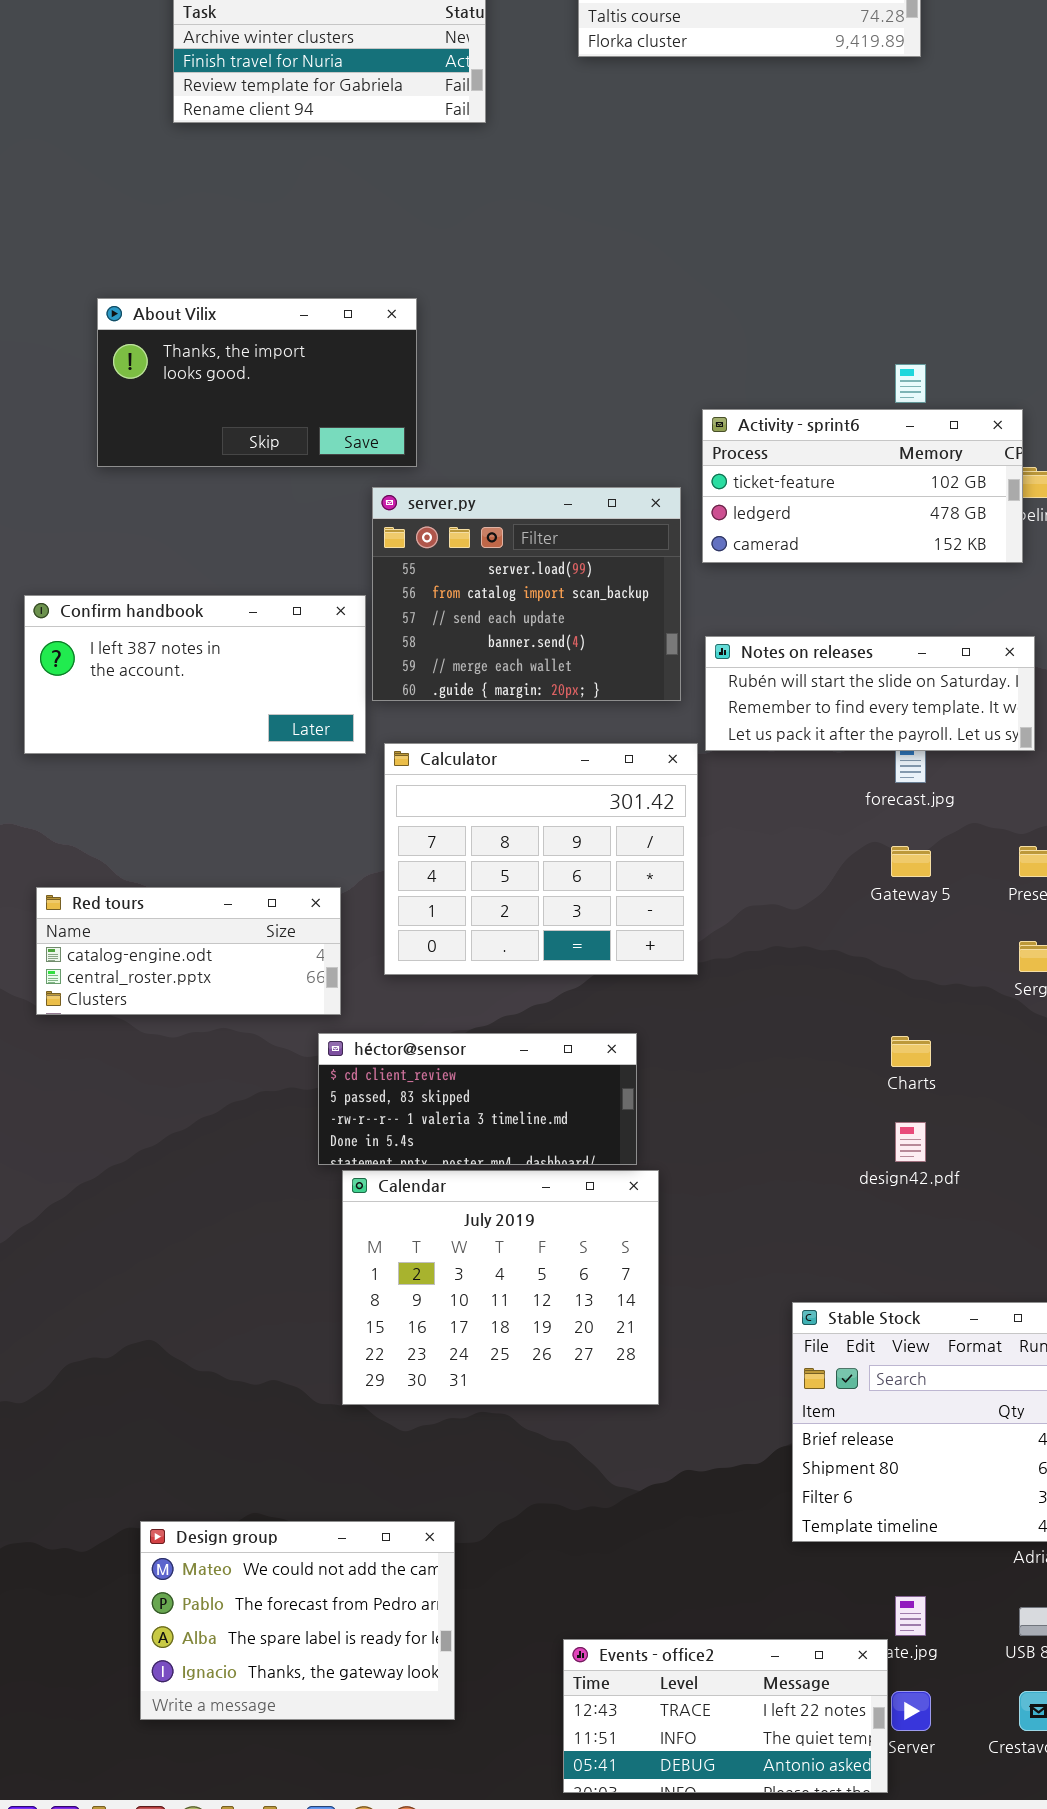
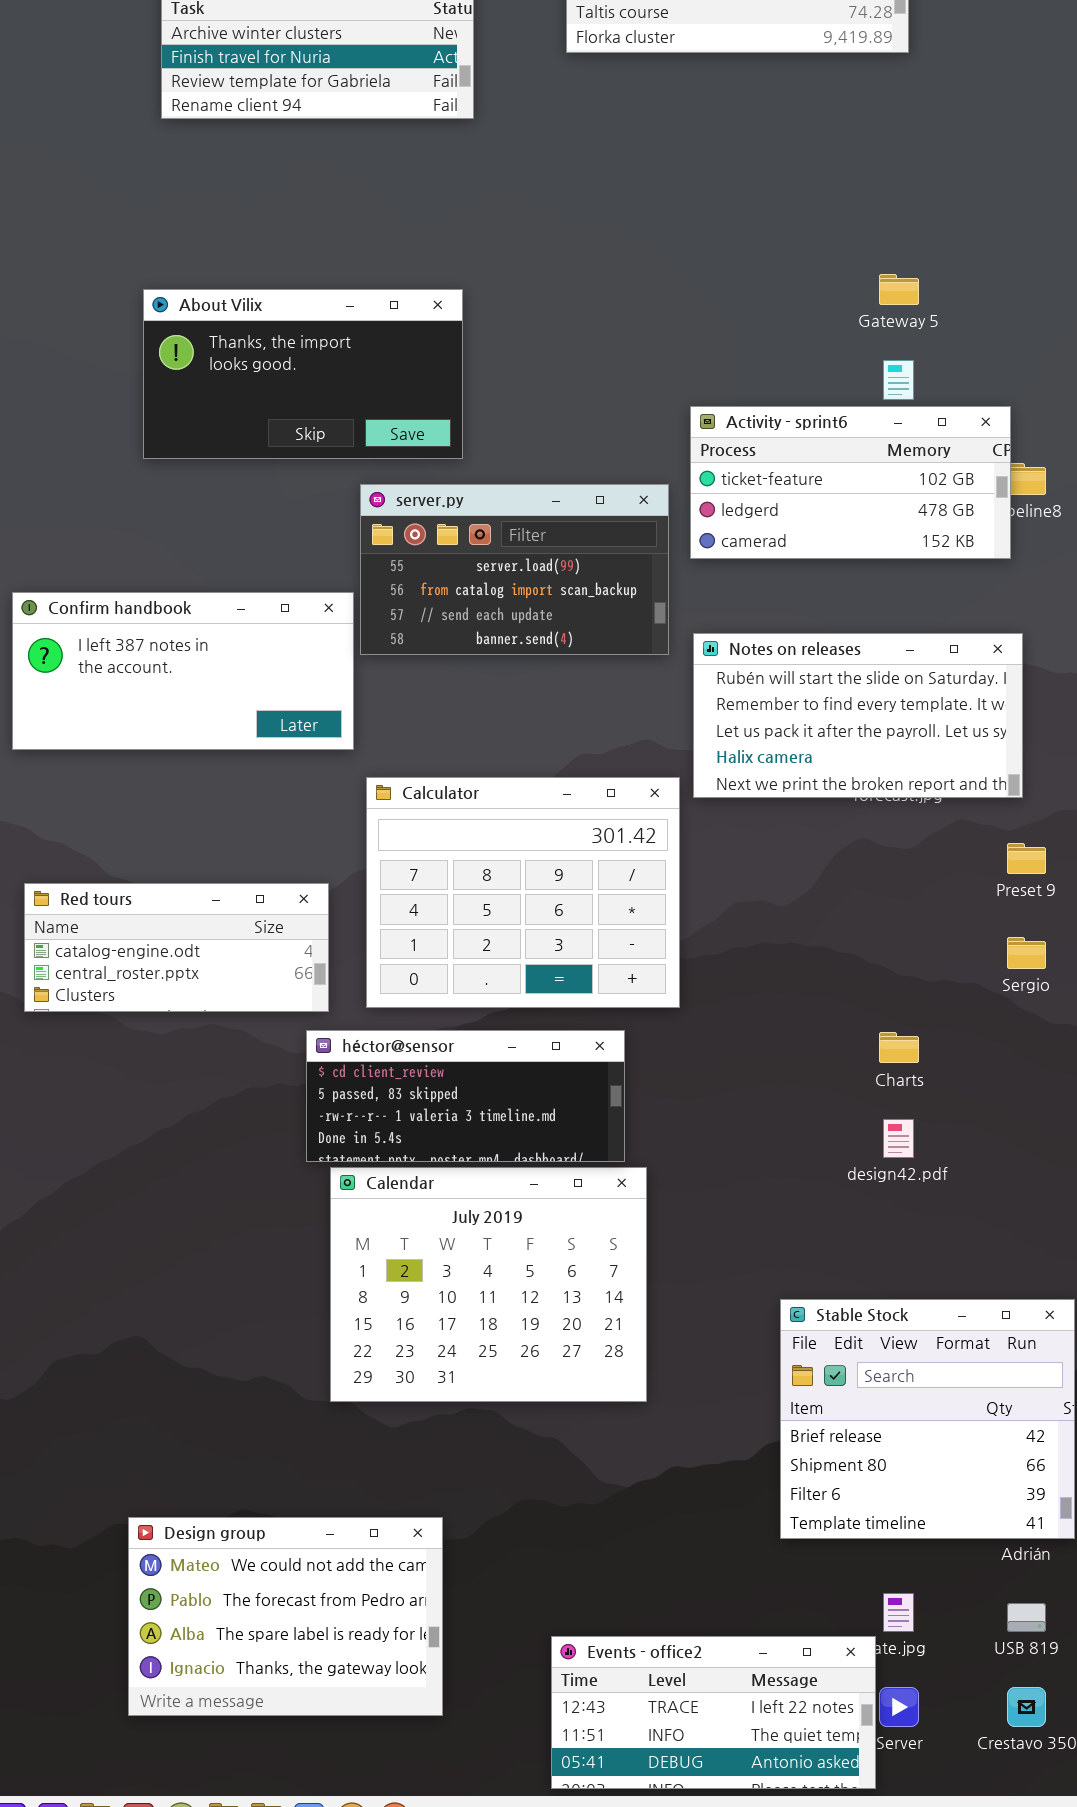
About Vilix: [97,298,417,467] -> [143,289,463,459], moved
server.py: [372,487,681,701] -> [360,484,669,655], resized
Notes on releases: [705,636,1035,751] -> [693,633,1023,798], resized
Calculator: [384,743,698,975] -> [366,777,680,1008], moved
Gateway 5: [891,846,931,877] -> [879,274,919,305], moved

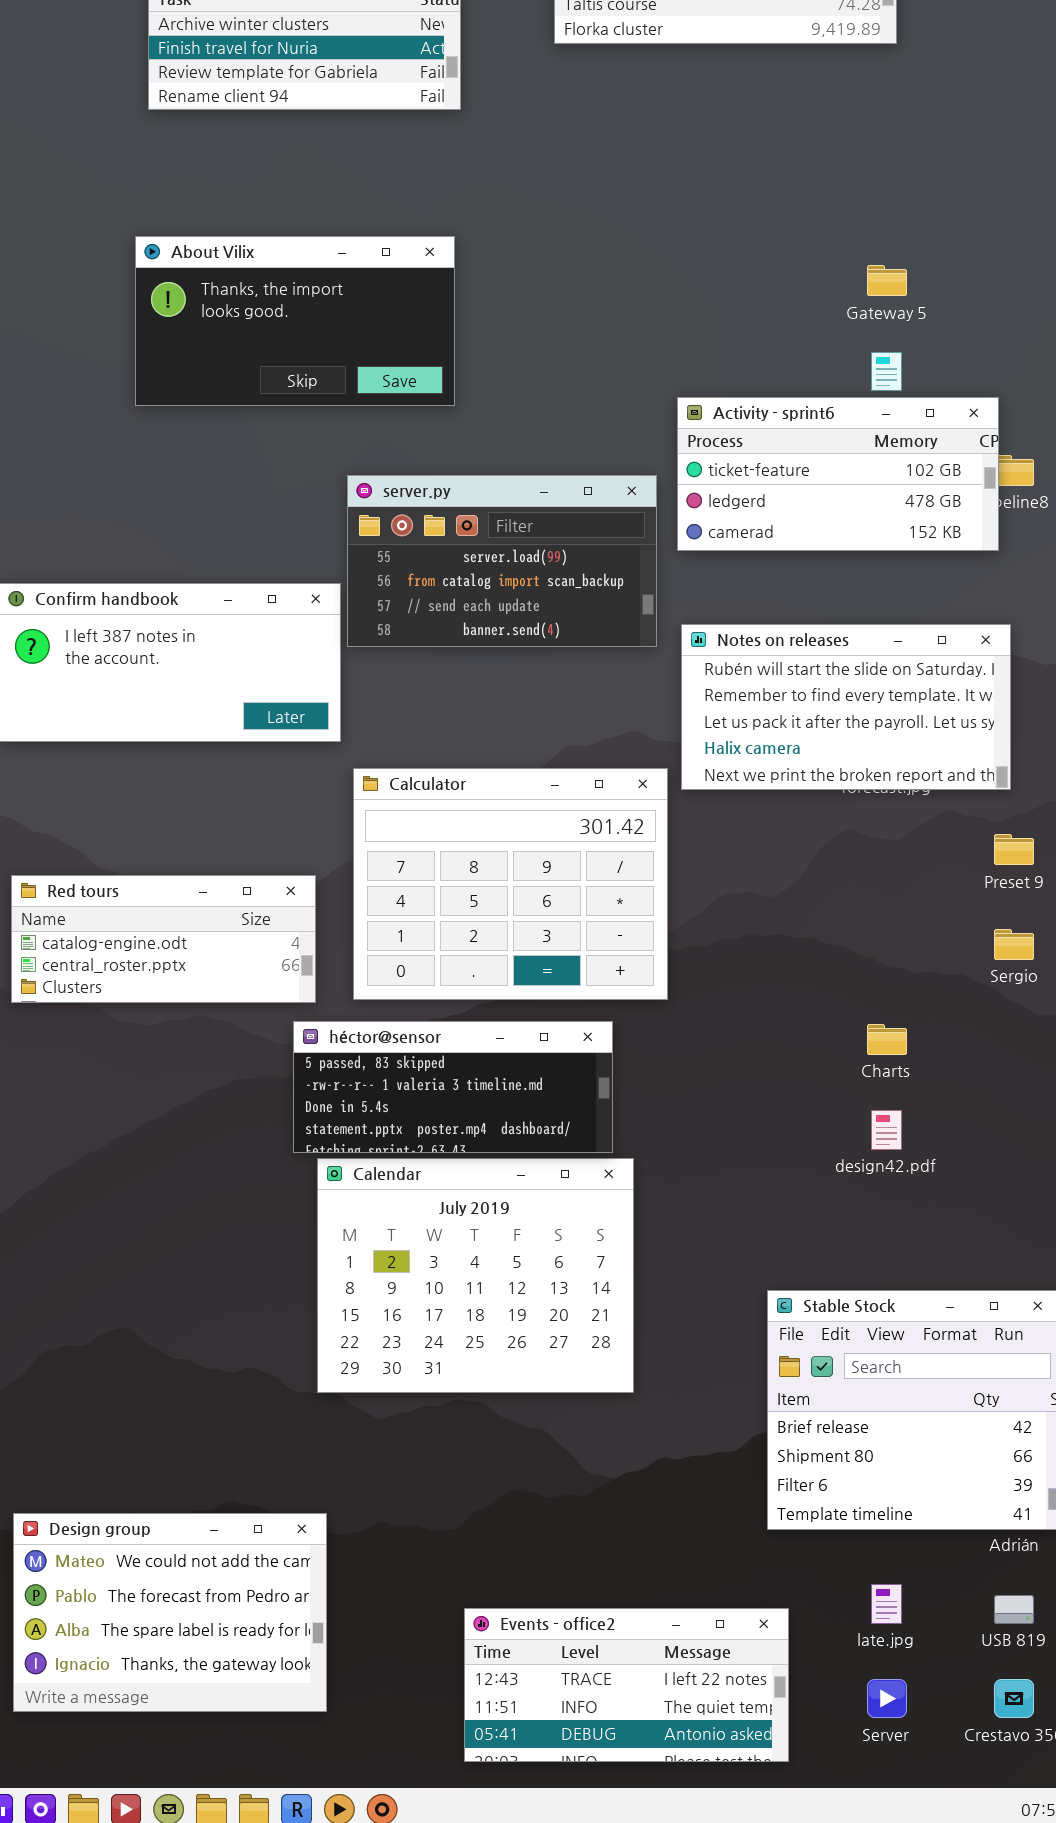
About Vilix: [143,289,463,459] -> [135,236,455,406], moved
héctor@sensor: [306,1030,625,1162] -> [293,1021,613,1153], scrolled down 1 row
Design group: [128,1517,443,1716] -> [13,1513,327,1712], moved
Events - office2: [551,1636,876,1789] -> [464,1608,789,1762], moved

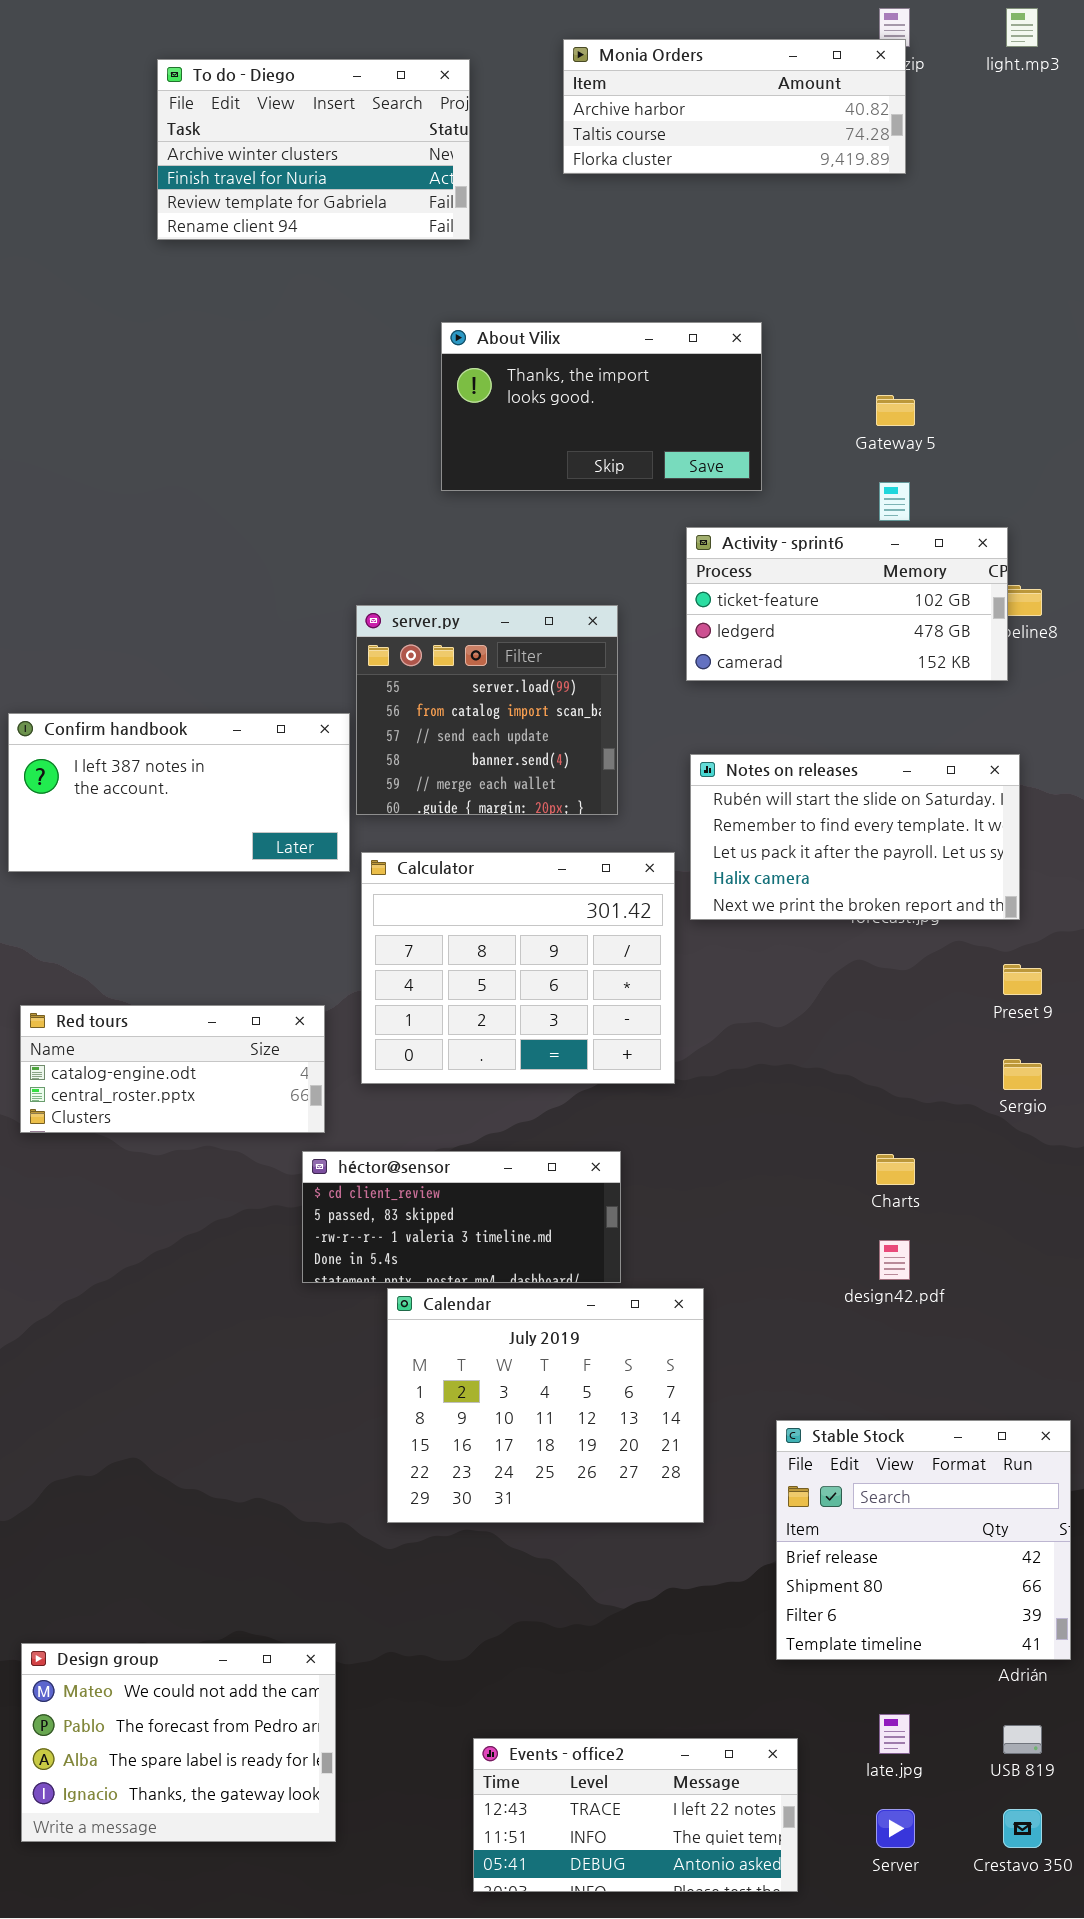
About Vilix: [135,236,455,406] -> [441,322,762,491], moved
server.py: [347,475,657,647] -> [356,605,618,815], resized
Calculator: [353,768,668,1000] -> [361,852,675,1084], moved
héctor@sensor: [293,1021,613,1153] -> [302,1151,621,1283], scrolled up 1 row
Calendar: [317,1158,634,1393] -> [387,1288,704,1523], moved

